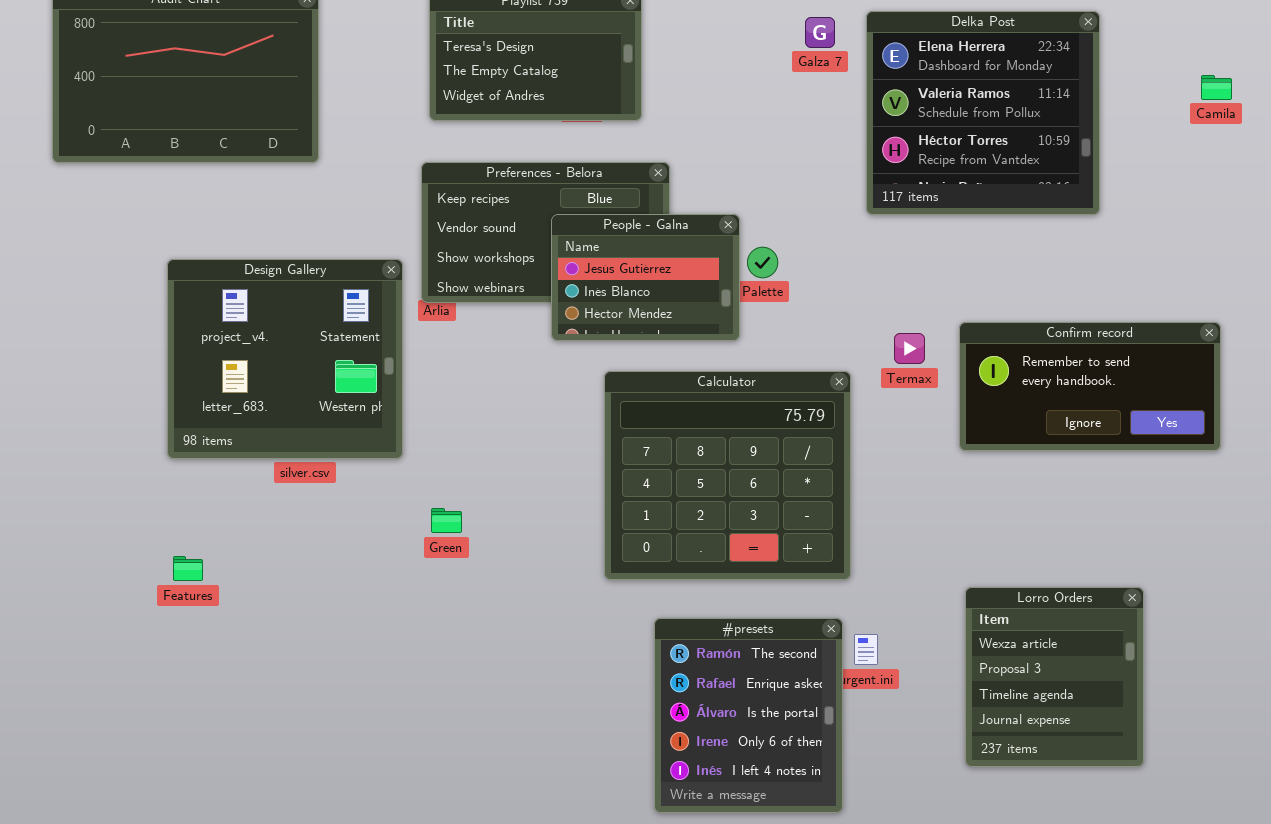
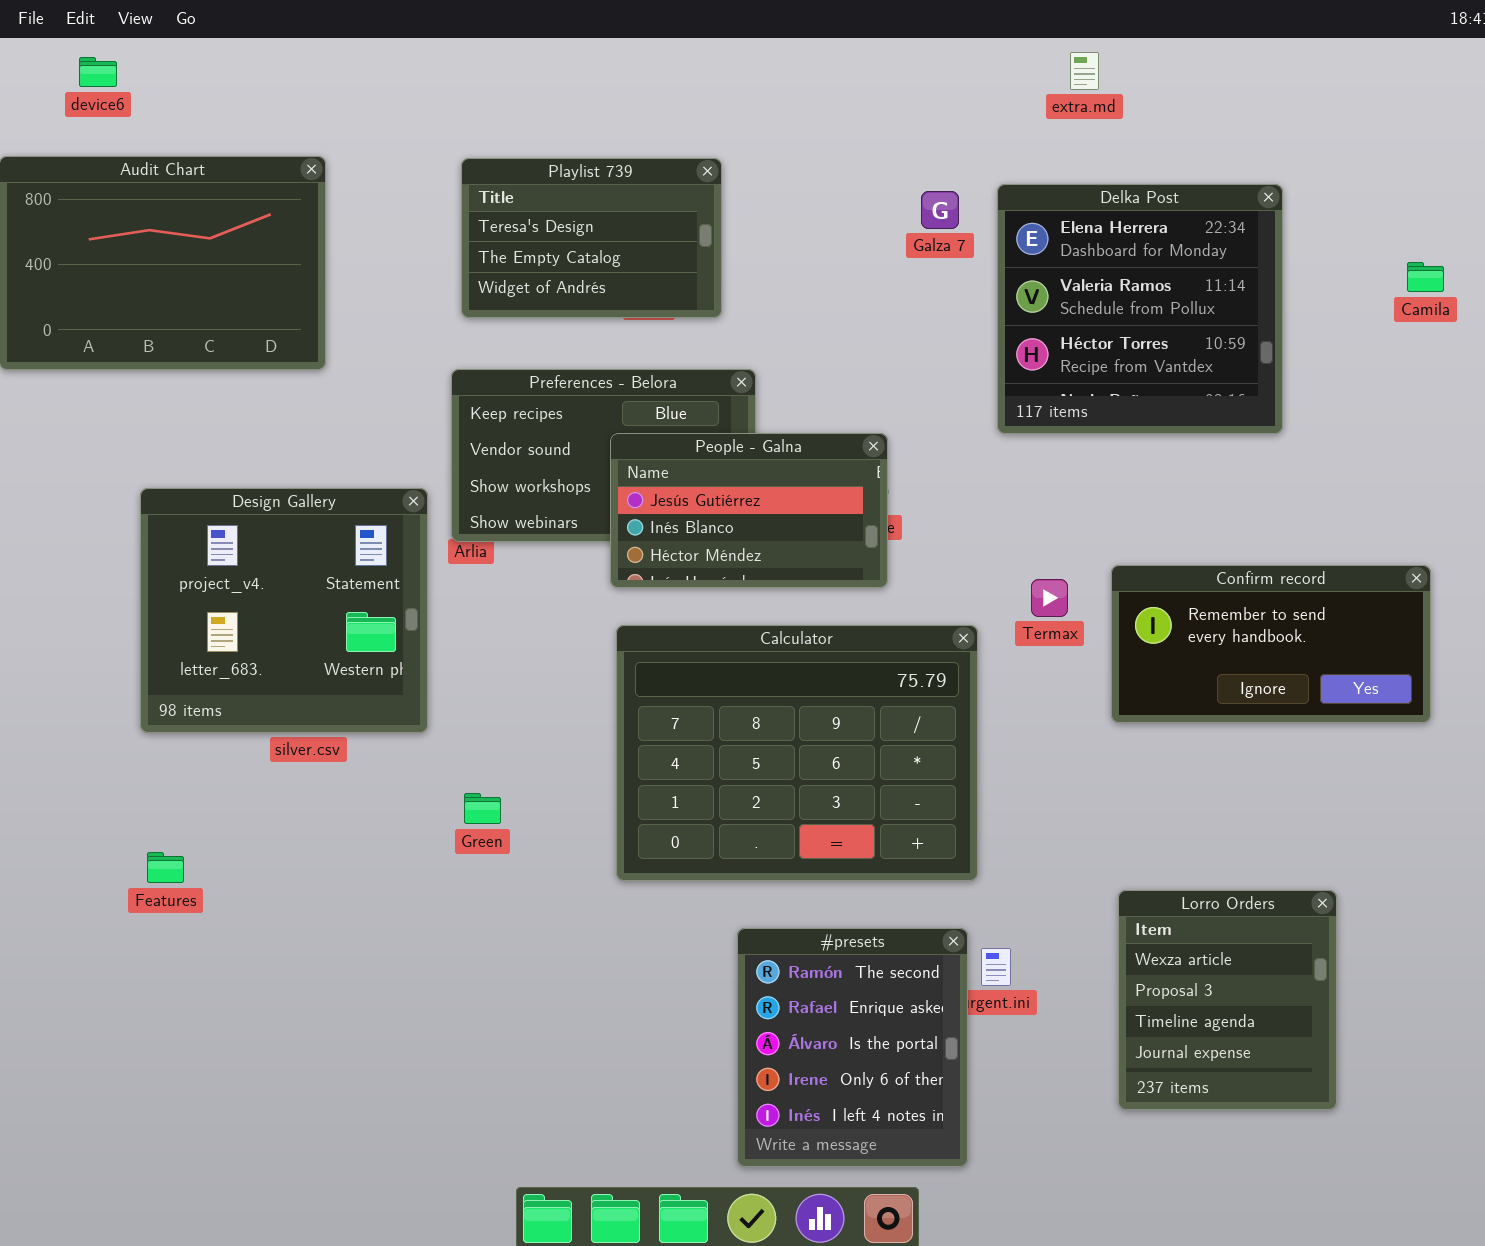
People - Galna: [551,214,740,341] -> [610,433,888,588], resized
Calculator: [604,371,851,580] -> [616,625,978,881], resized

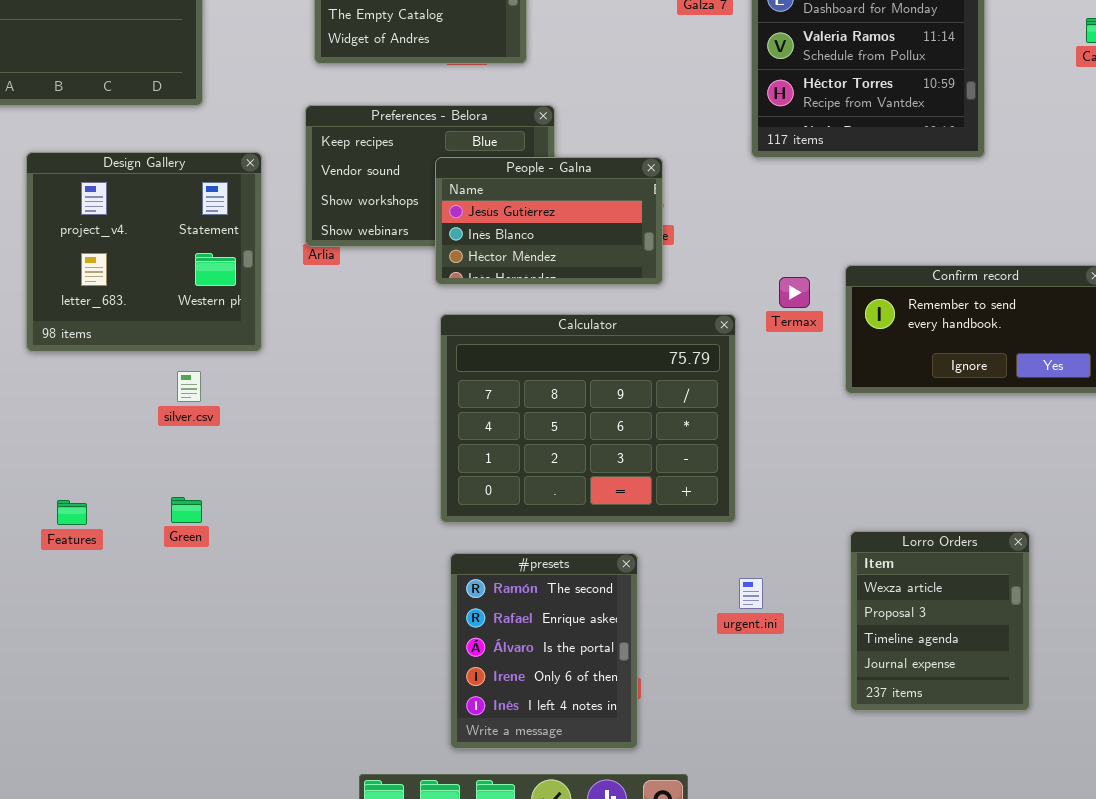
Design Gallery: [140,488,428,733] -> [26,152,262,352], moved
Green: [464,793,501,824] -> [171,497,202,523], moved
#presets: [737,928,968,1167] -> [450,553,638,749], moved

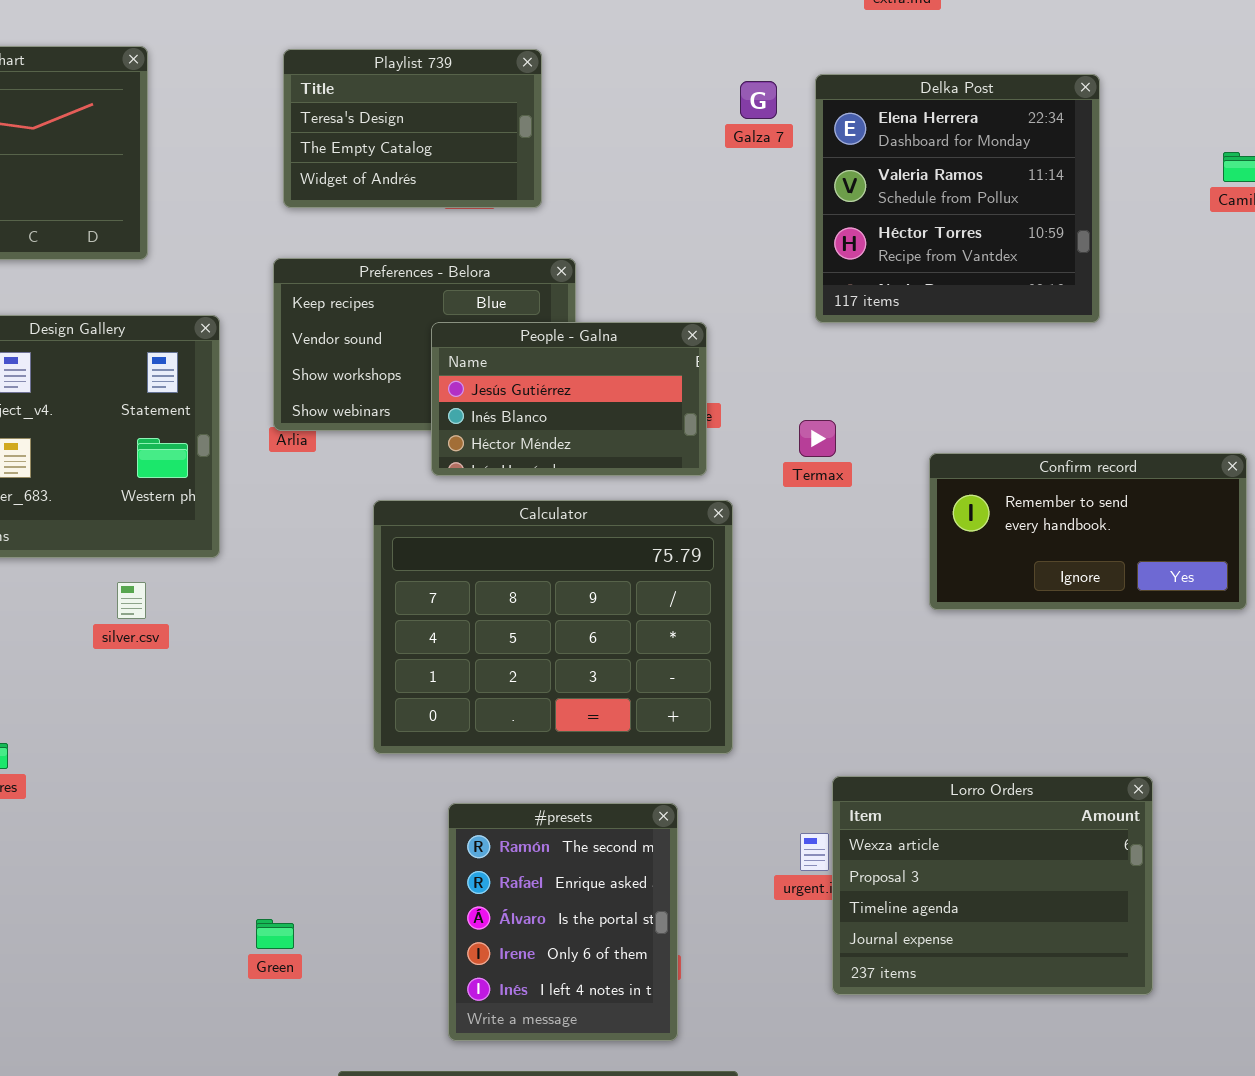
Termax: [779,277,810,308] -> [799,420,836,457], moved
Calculator: [440,314,736,523] -> [373,500,733,754], moved
Green: [171,497,202,523] -> [256,919,294,949], moved
Lorro Orders: [850,531,1030,711] -> [832,776,1153,995], resized

